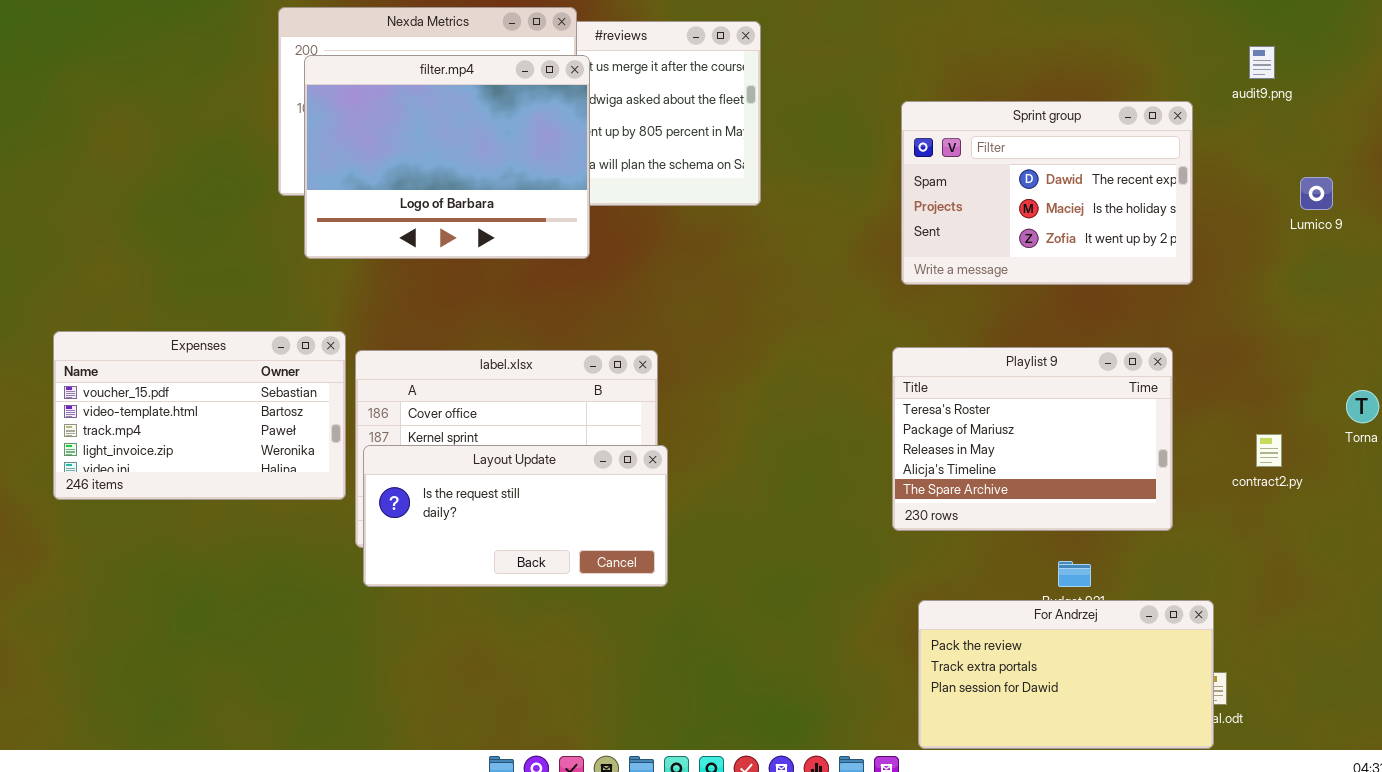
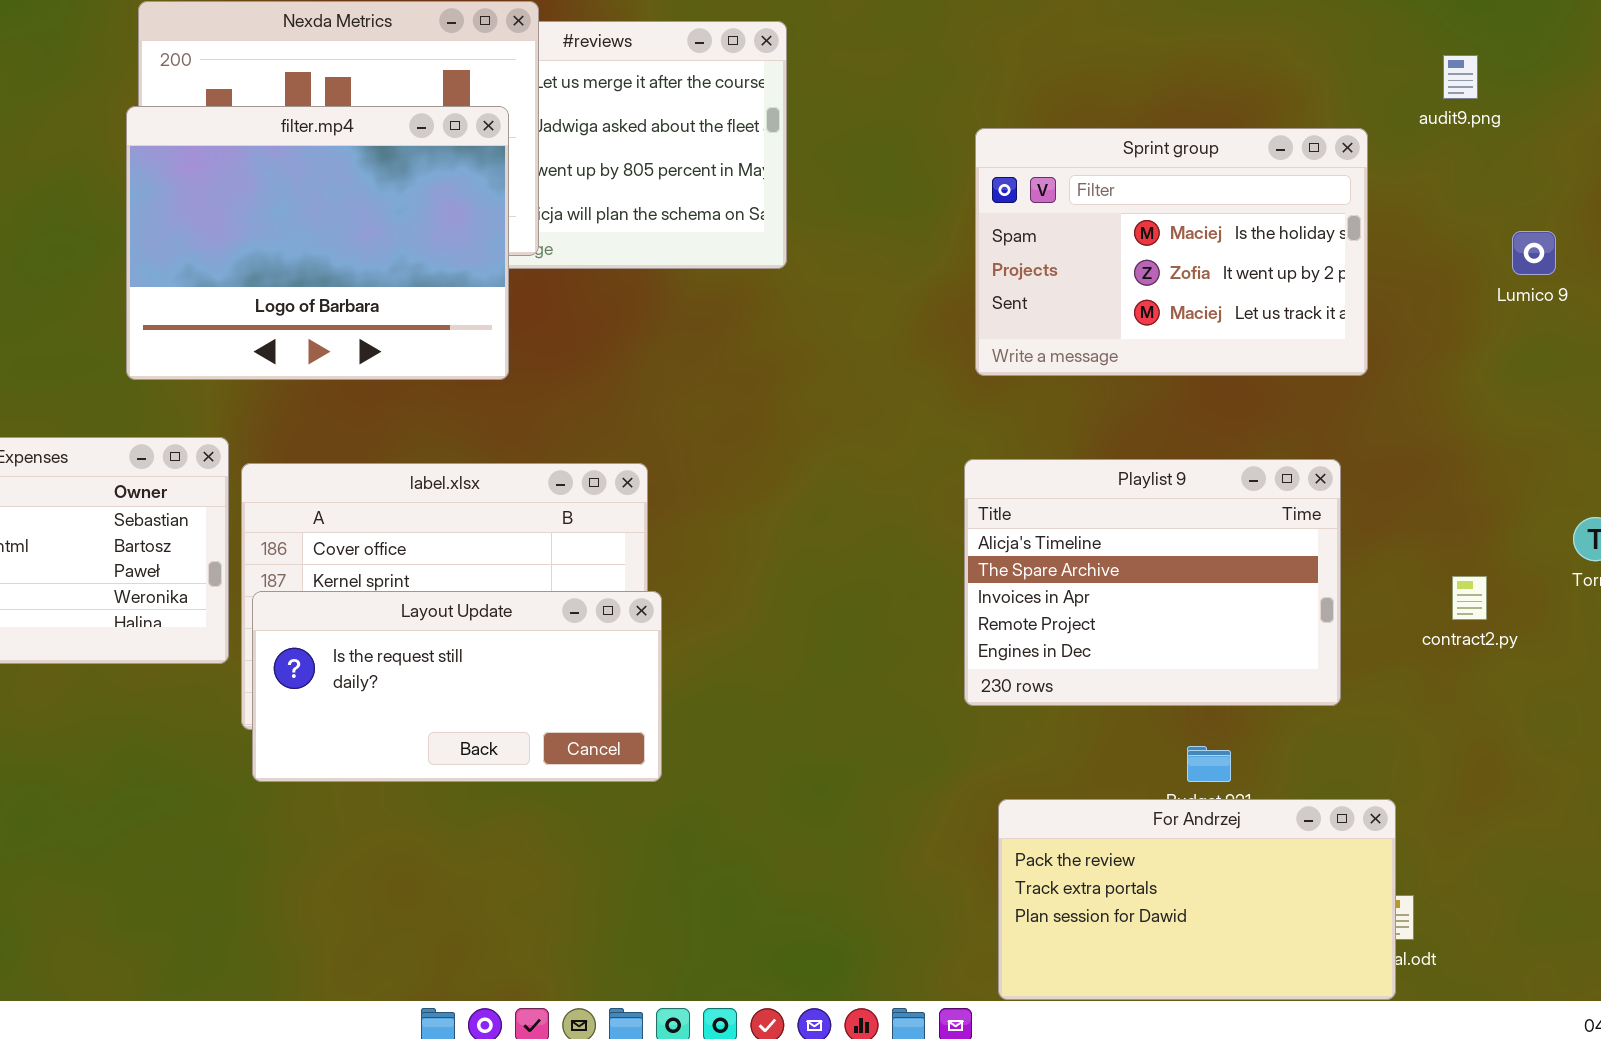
filter.mp4: [304,55,590,259] -> [126,106,509,380], moved
Sprint group: [901,101,1193,285] -> [975,128,1368,376], scrolled down 1 row
Playlist 9: [892,347,1173,531] -> [964,459,1341,706], scrolled down 3 rows

